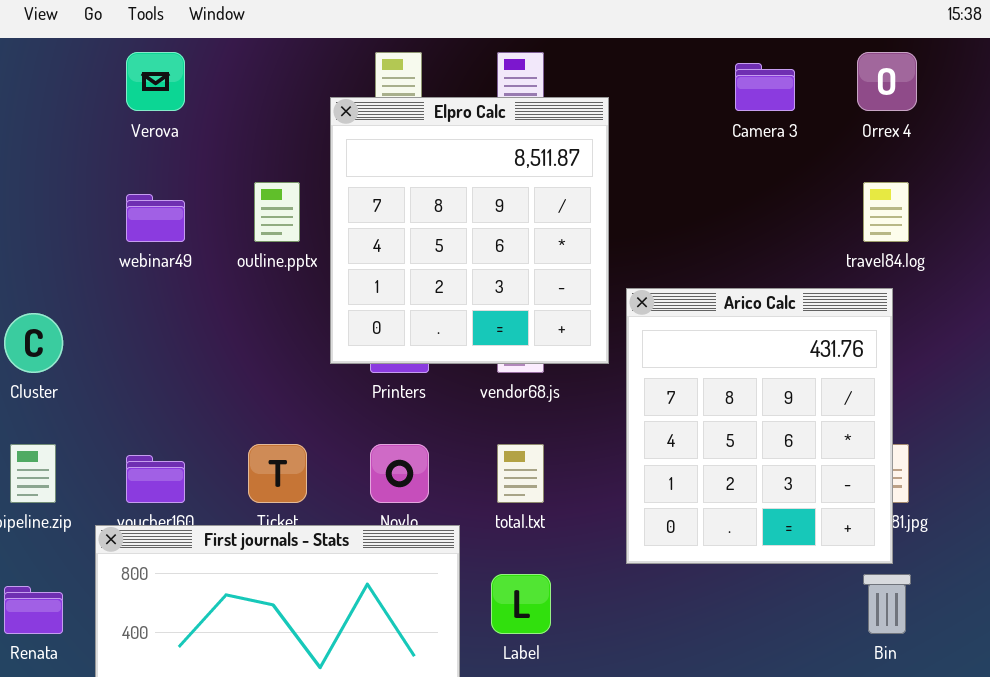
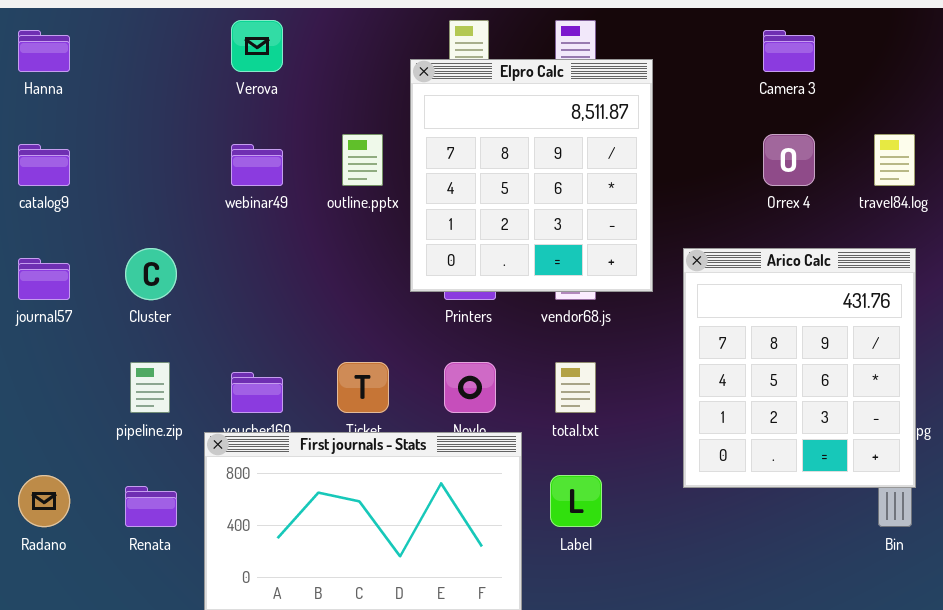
Orrex 4: [857,52,917,111] -> [763,134,815,186], moved
Arico Calc: [626,288,893,564] -> [683,248,916,488], moved

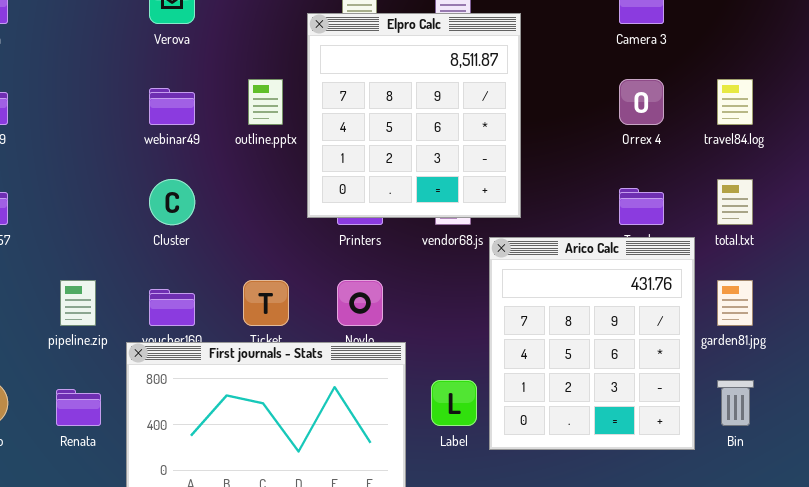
Cluster: [125,248,177,300] -> [149,179,195,225], moved
Arico Calc: [683,248,916,488] -> [489,237,695,450], moved
total.txt: [555,362,596,413] -> [717,179,753,225], moved

